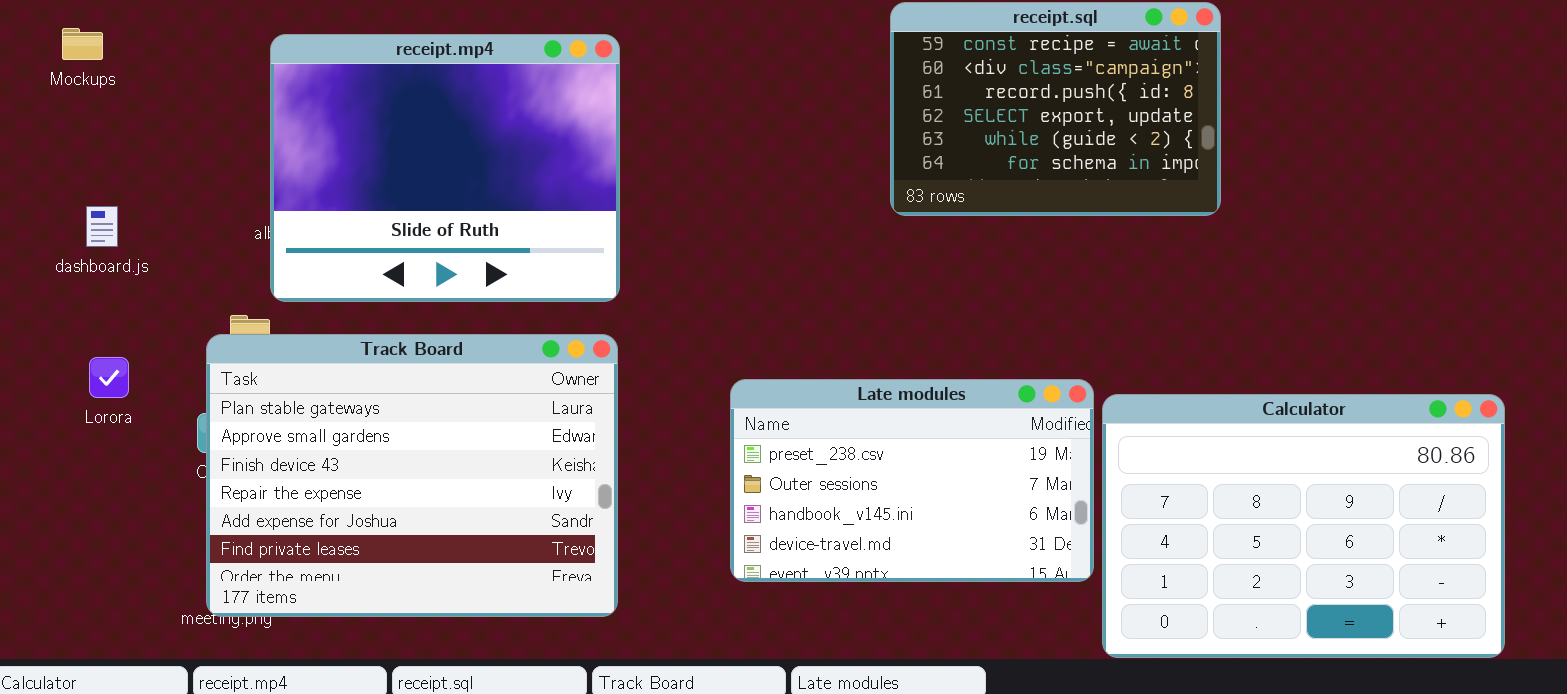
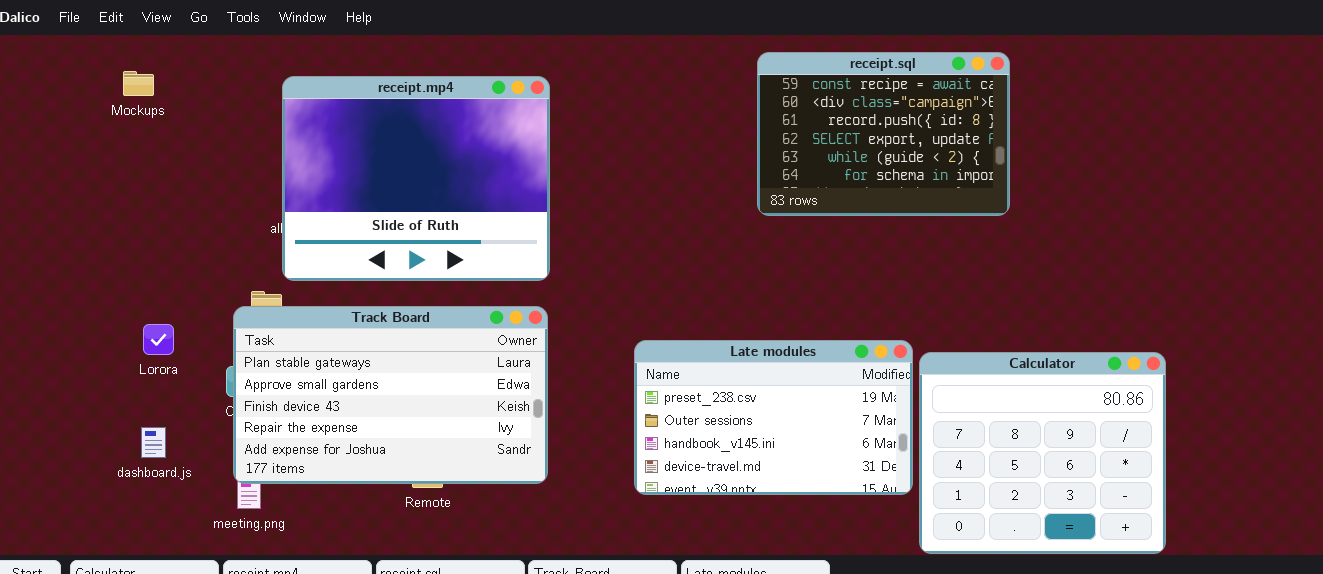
dashboard.js: [86,206,118,247] -> [141,427,166,458], moved
Track Board: [206,334,618,617] -> [233,306,548,484], resized
Calculator: [1102,394,1505,658] -> [919,352,1166,554], resized

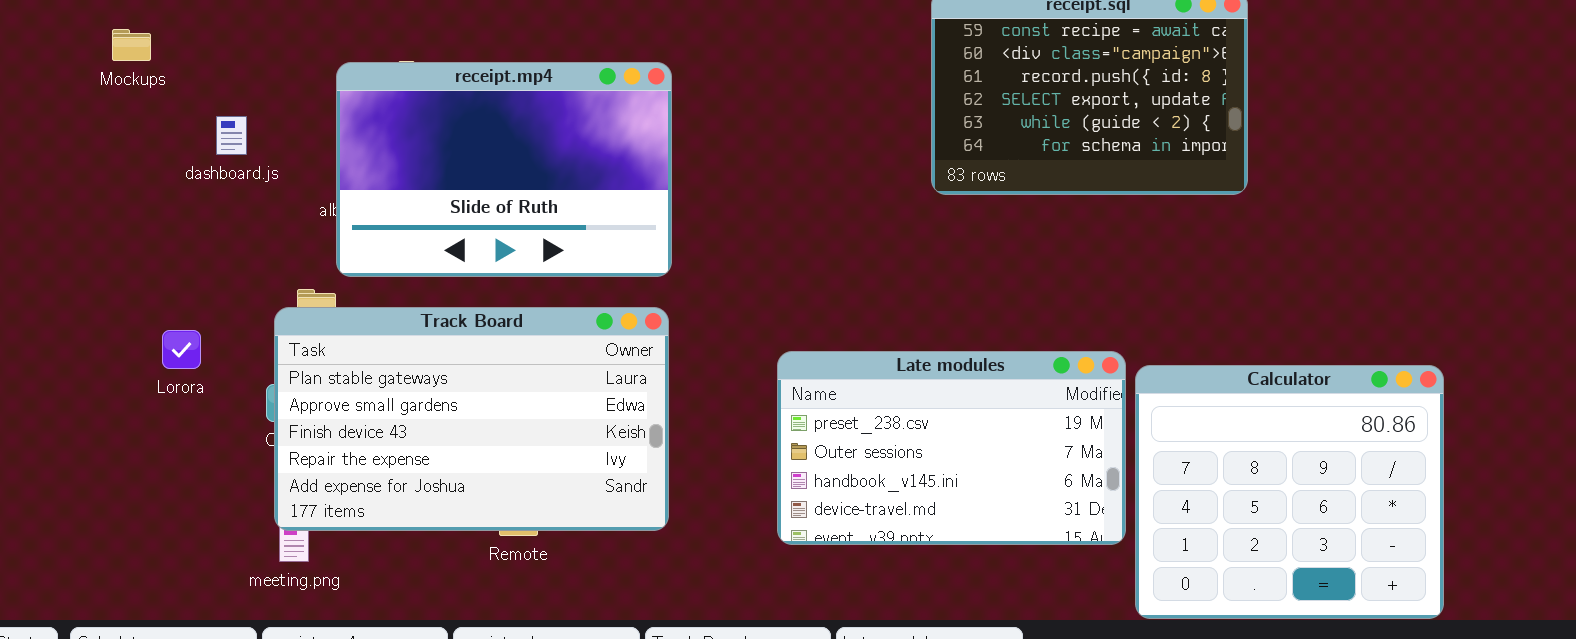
Mockups: [123,71,154,96] -> [112,29,151,61], moved
receipt.mp4: [282,76,550,281] -> [336,62,672,277], resized
dashboard.js: [141,427,166,458] -> [216,116,247,155], moved

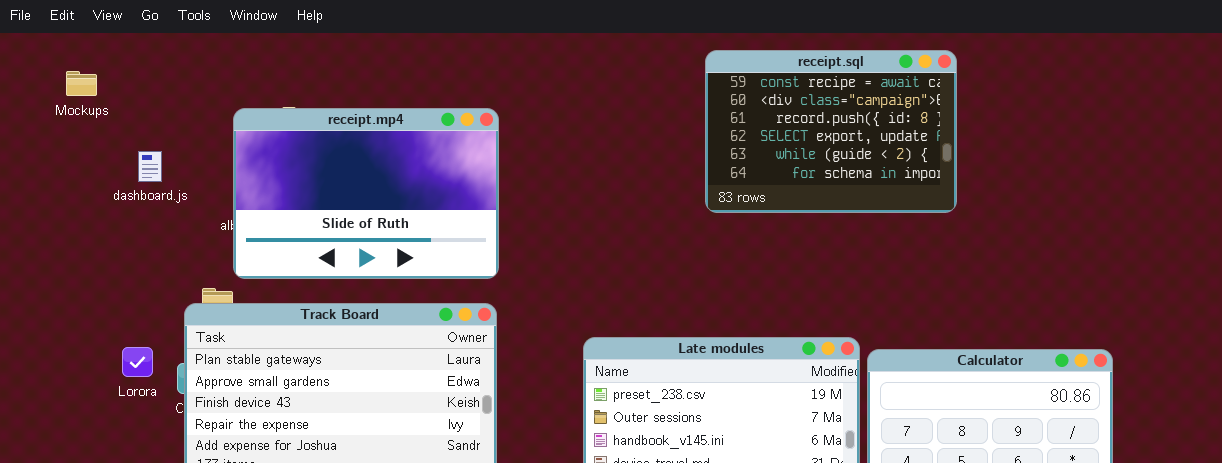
Mockups: [112,29,151,61] -> [66,71,97,96], moved
Lorora: [162,330,201,369] -> [122,347,153,377], moved

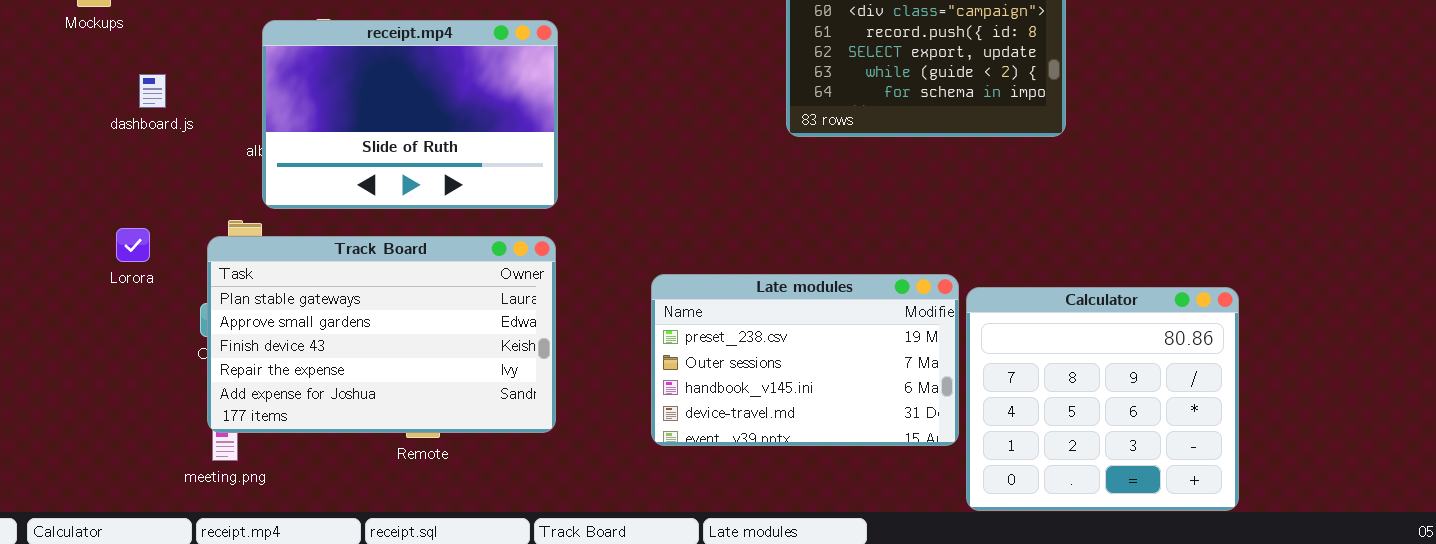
dashboard.js: [138,151,162,182] -> [139,74,166,108], moved
Lorora: [122,347,153,377] -> [116,228,150,262], moved

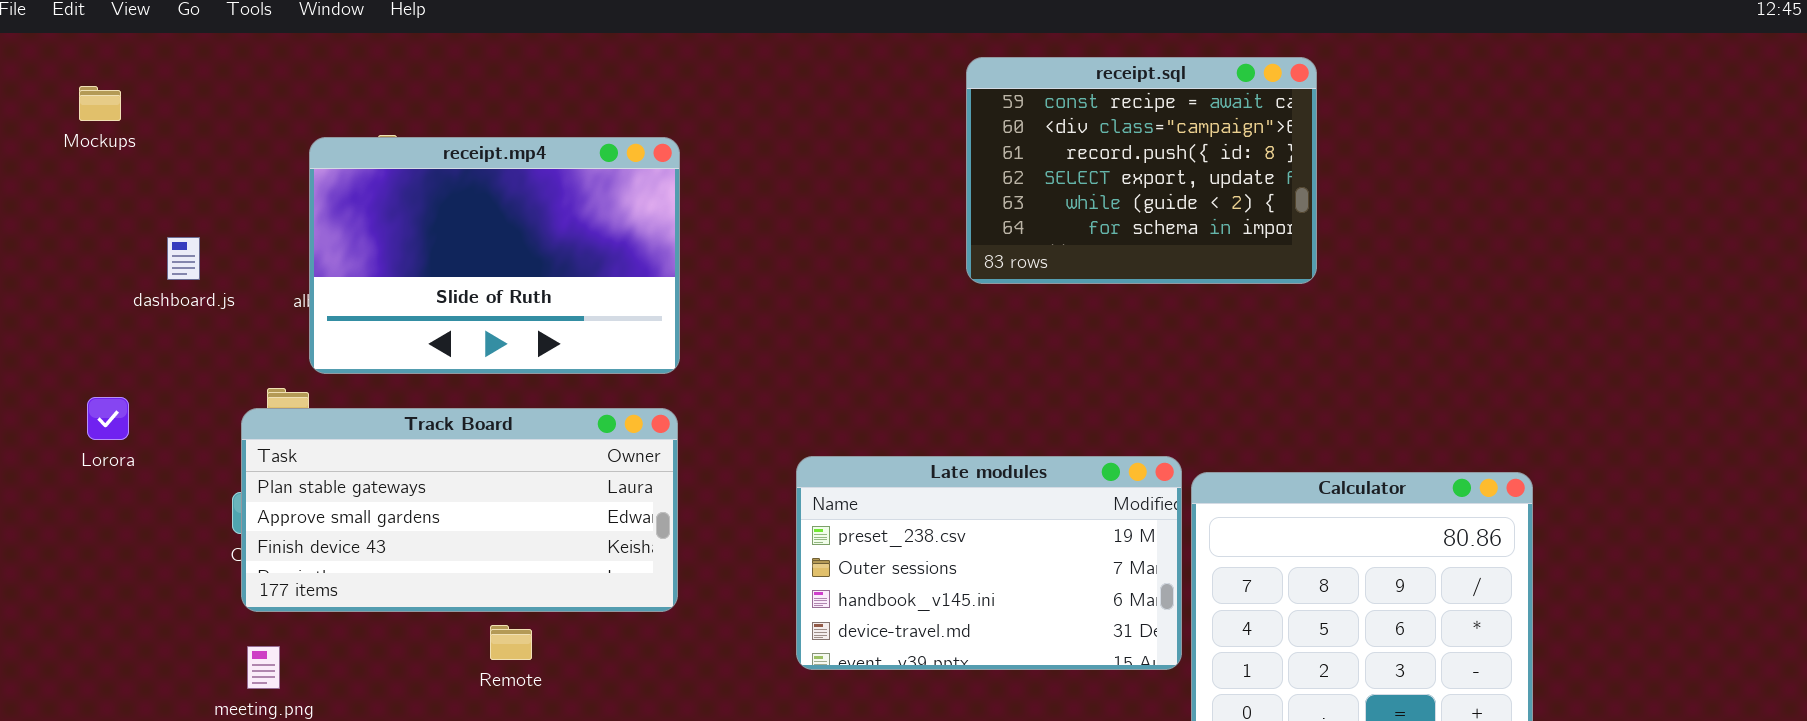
dashboard.js: [139,74,166,108] -> [167,237,200,280], moved
Lorora: [116,228,150,262] -> [87,397,129,440], moved
Track Board: [207,236,556,433] -> [241,408,678,612], resized

